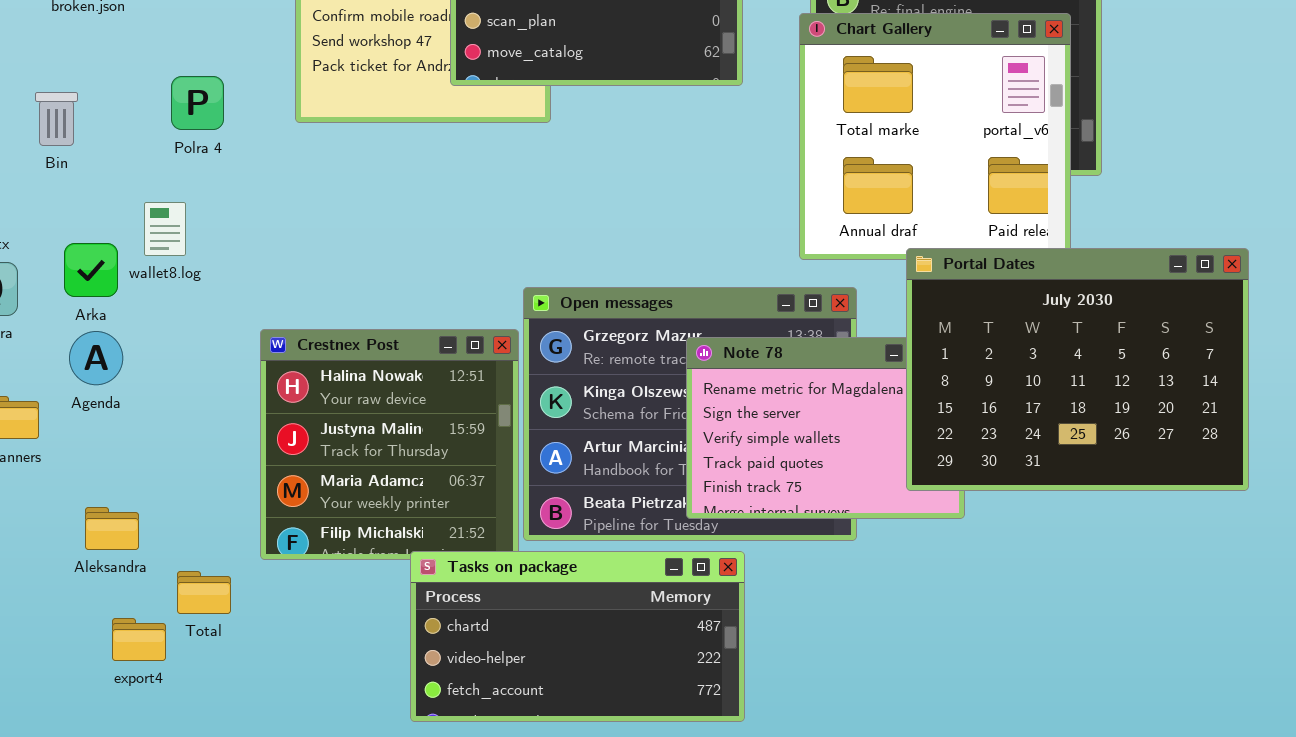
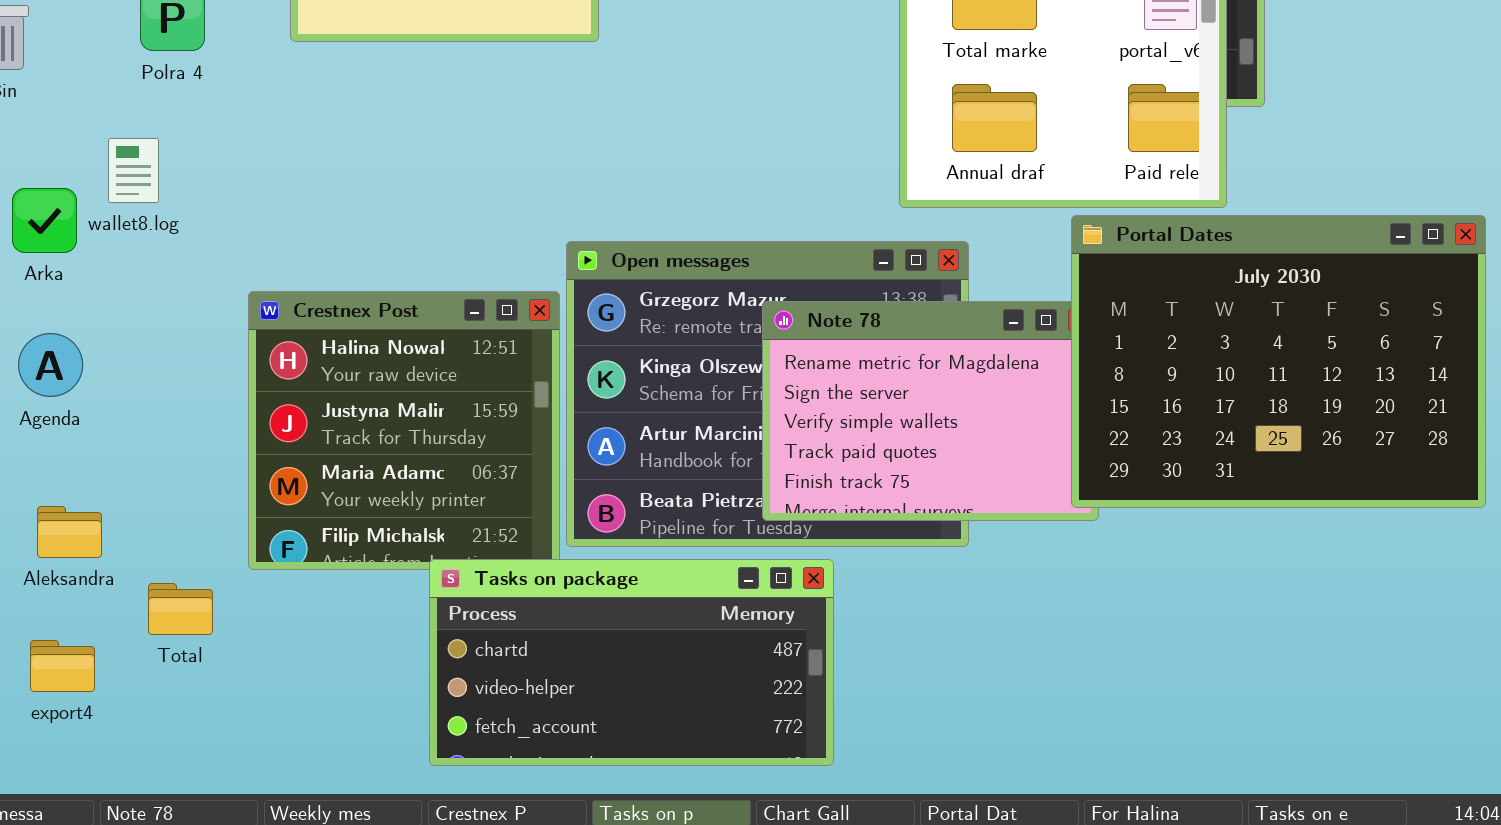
Portal Dates: [906,248,1249,491] -> [1071,215,1486,508], moved
Agenda: [69,331,123,385] -> [18,333,83,397], moved
export4: [112,618,166,661] -> [30,640,95,692], moved

